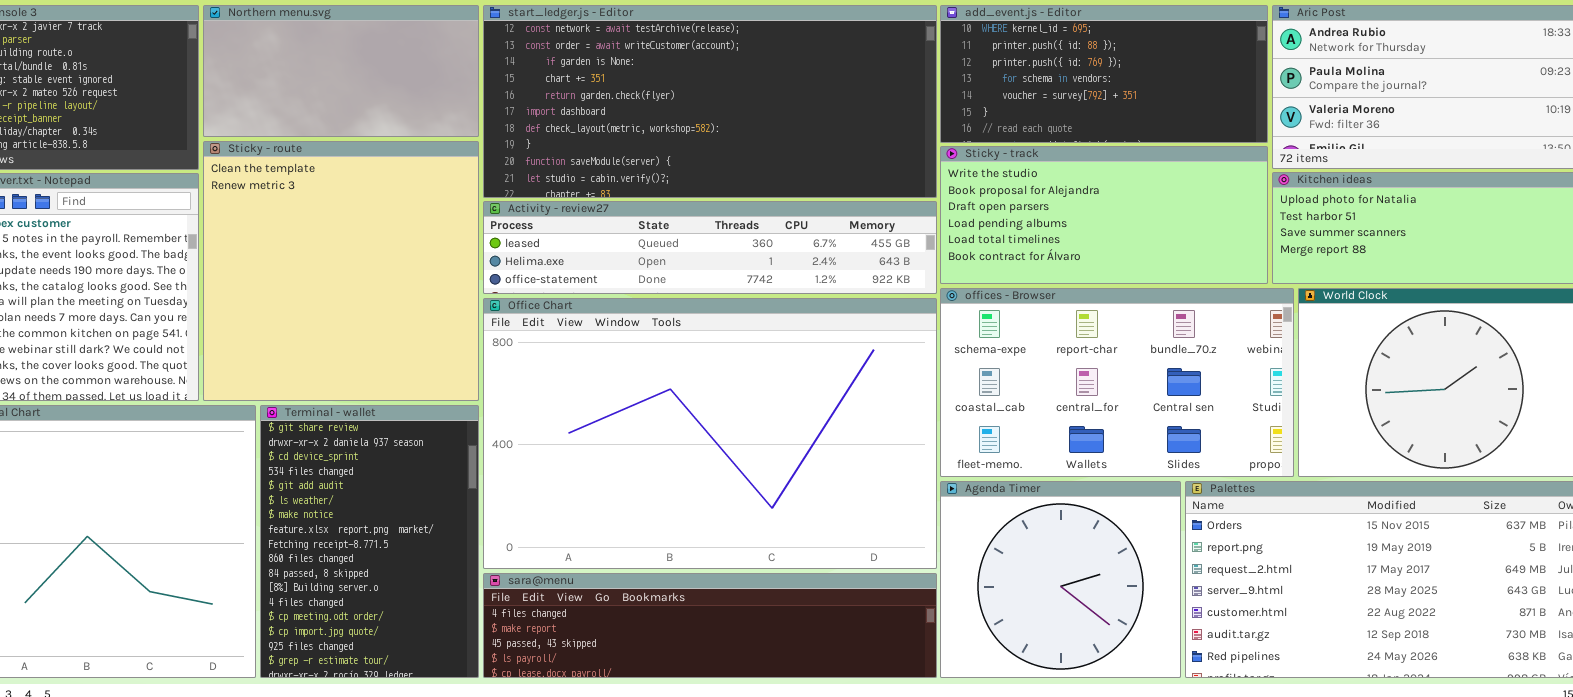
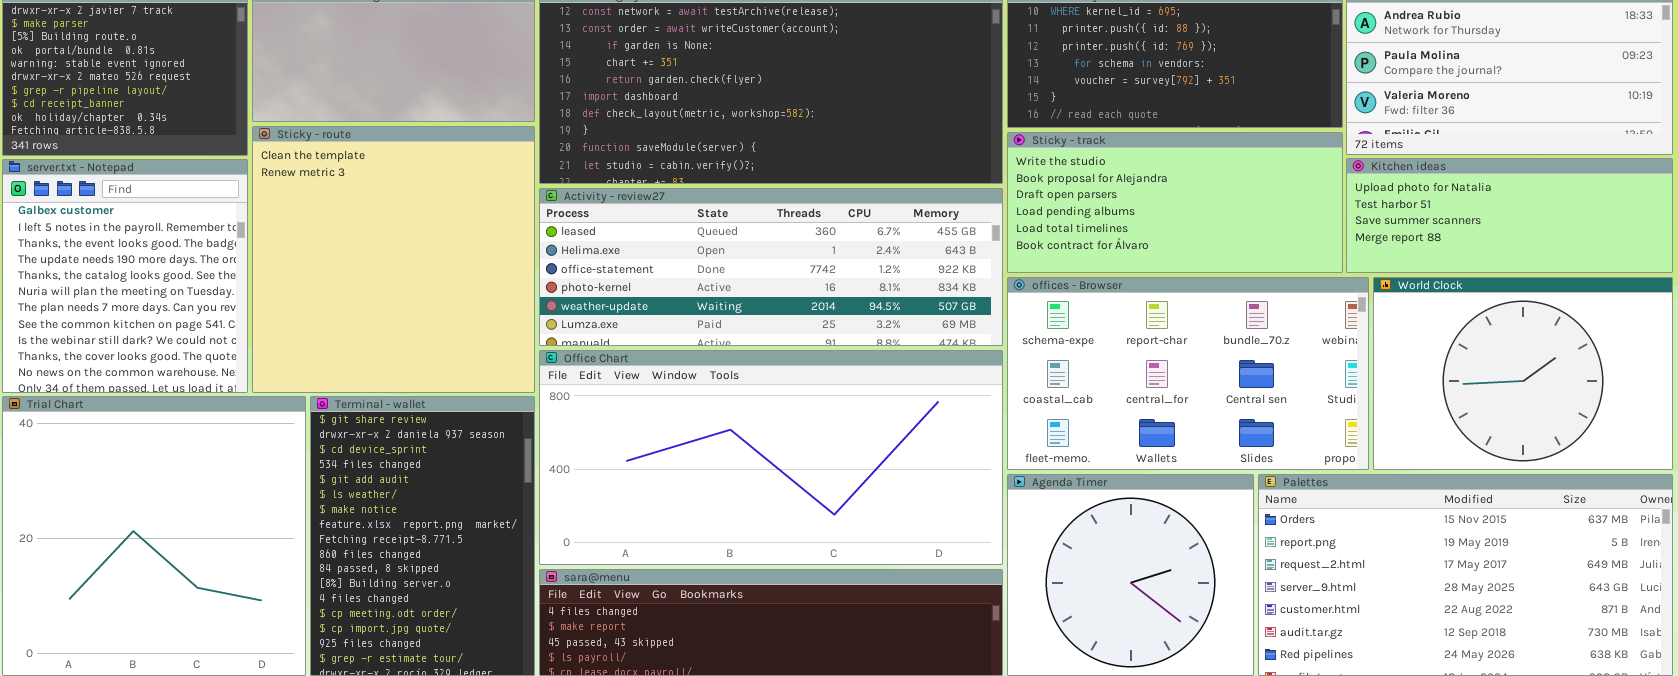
Activity - review27: [483,201,937,294] -> [539,188,1003,346], resized
Office Chart: [483,298,937,569] -> [539,350,1003,565], resized

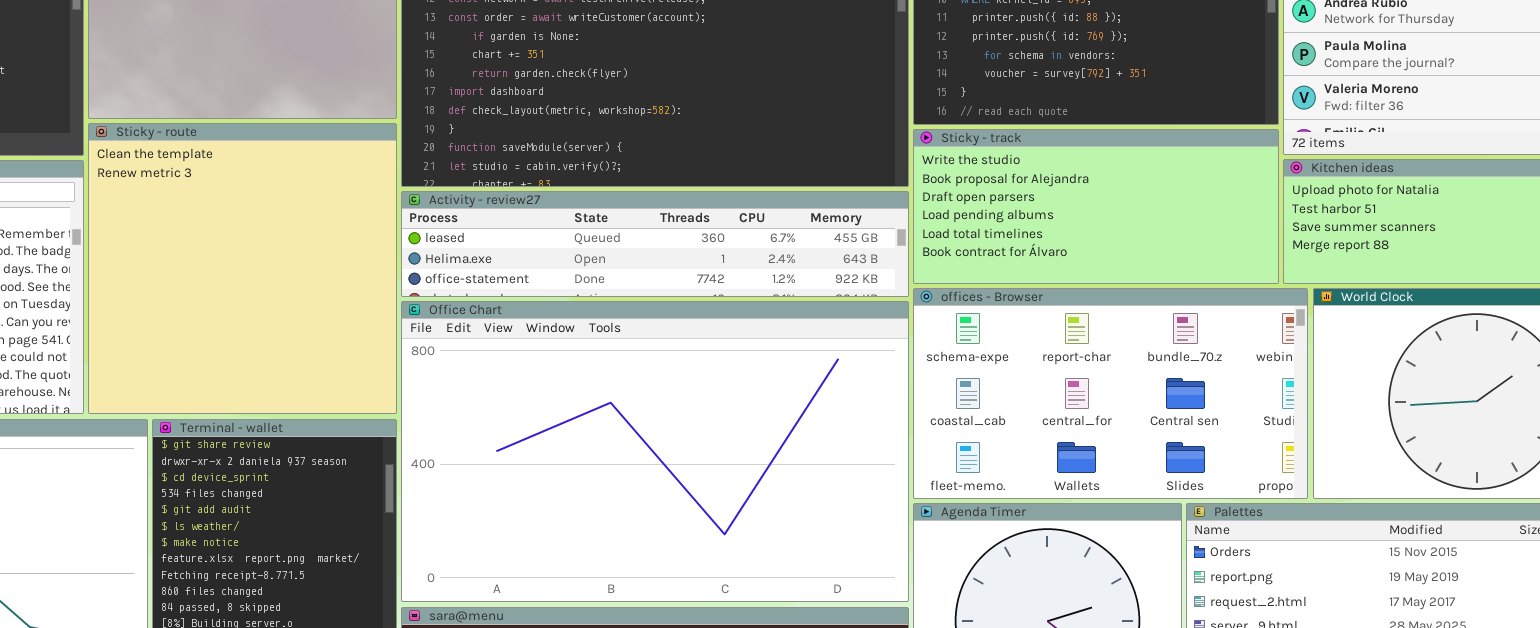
Activity - review27: [539,188,1003,346] -> [401,191,909,297], resized
Office Chart: [539,350,1003,565] -> [401,301,909,602], resized

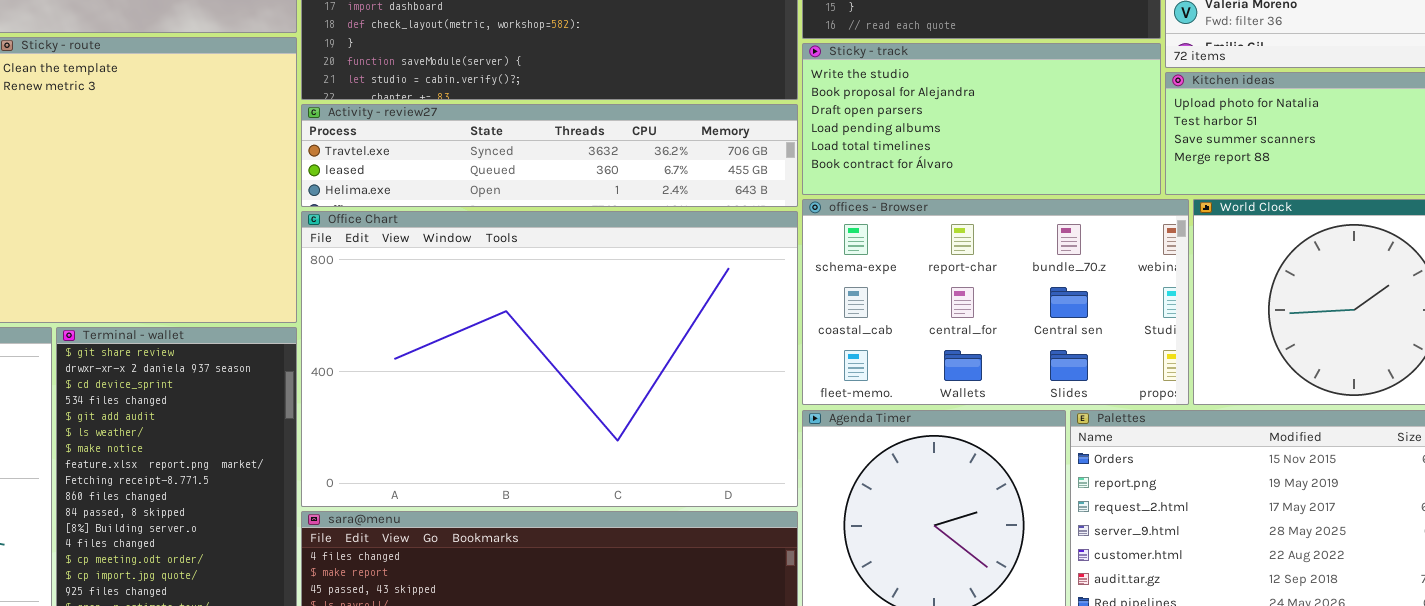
Activity - review27: [401,191,909,297] -> [301,104,798,207], scrolled up 1 row

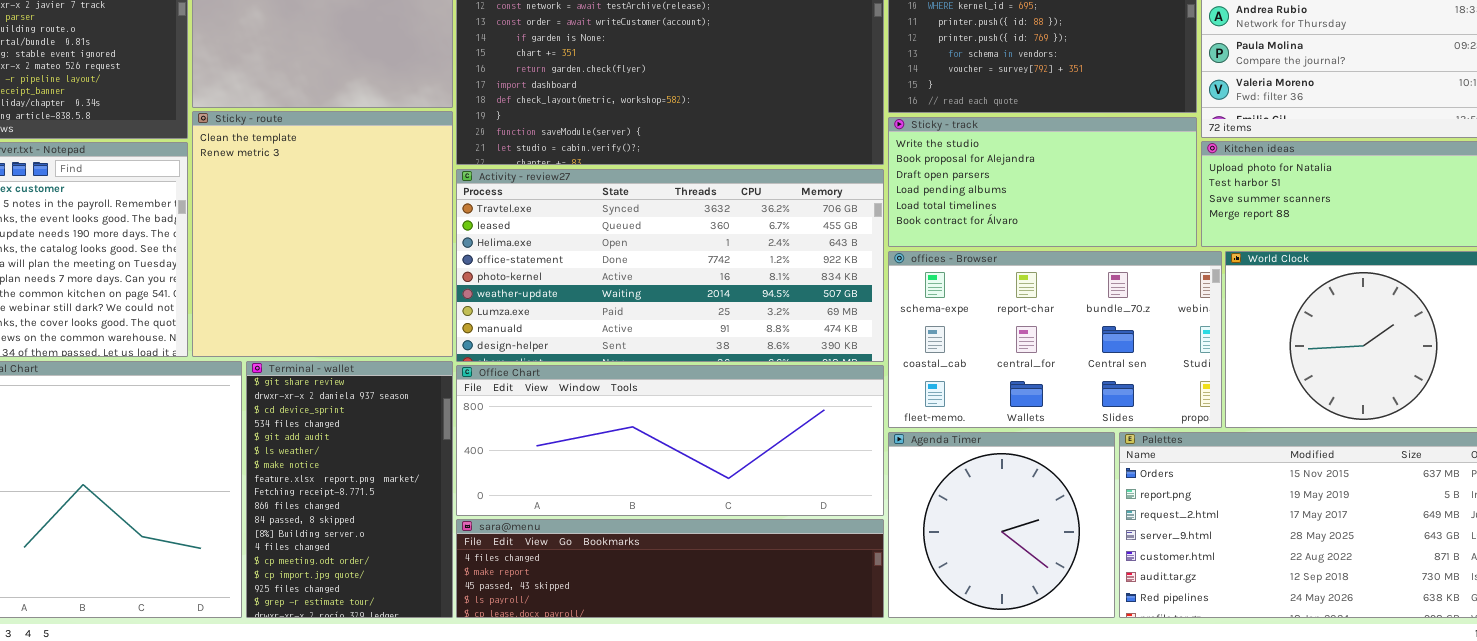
Activity - review27: [301,104,798,207] -> [456,169,884,362], resized
Office Chart: [301,211,798,507] -> [456,365,884,516], resized

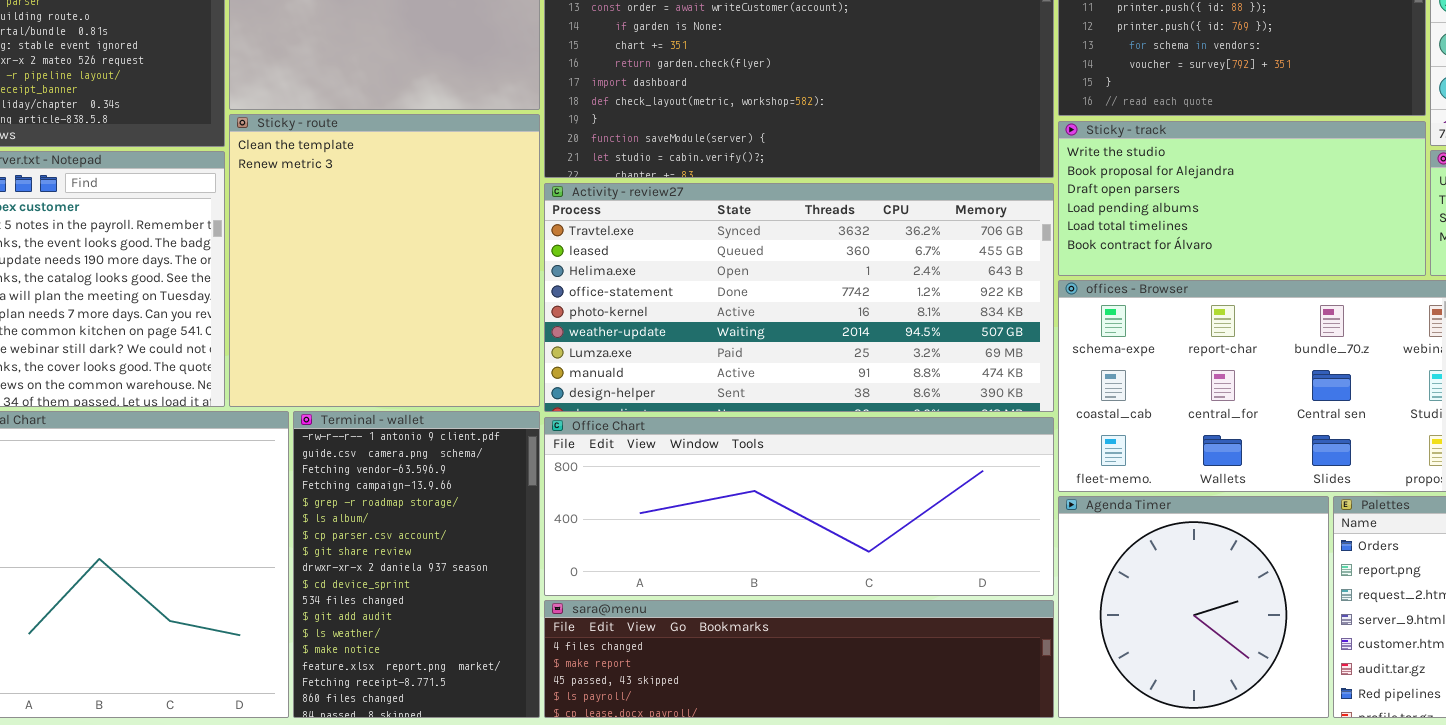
Terminal - wallet: [246,361,453,618] -> [293,411,540,718], scrolled up 7 rows

